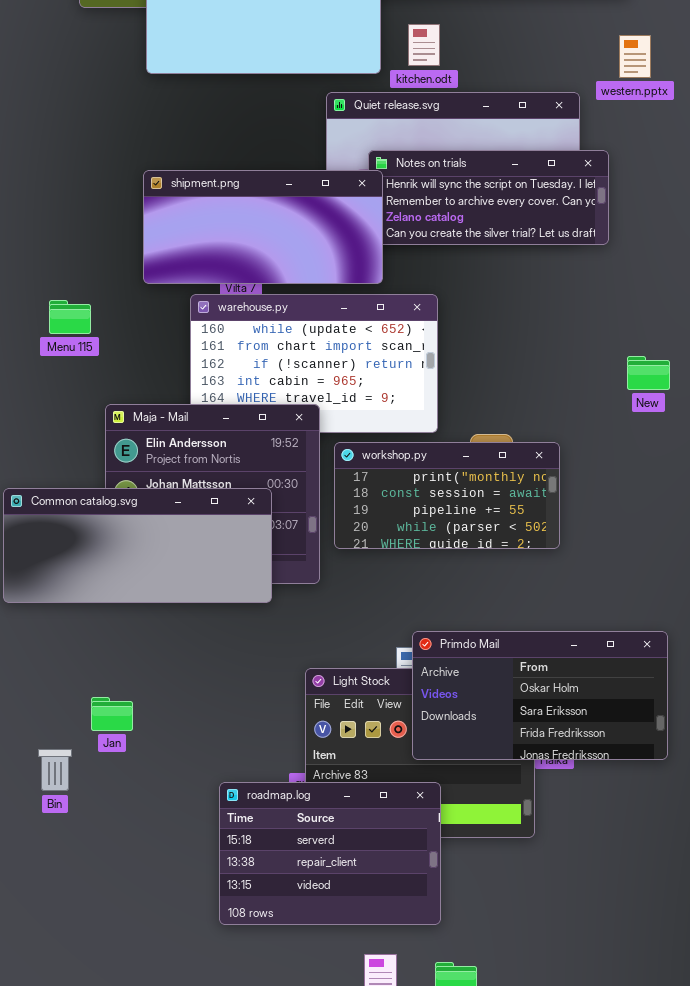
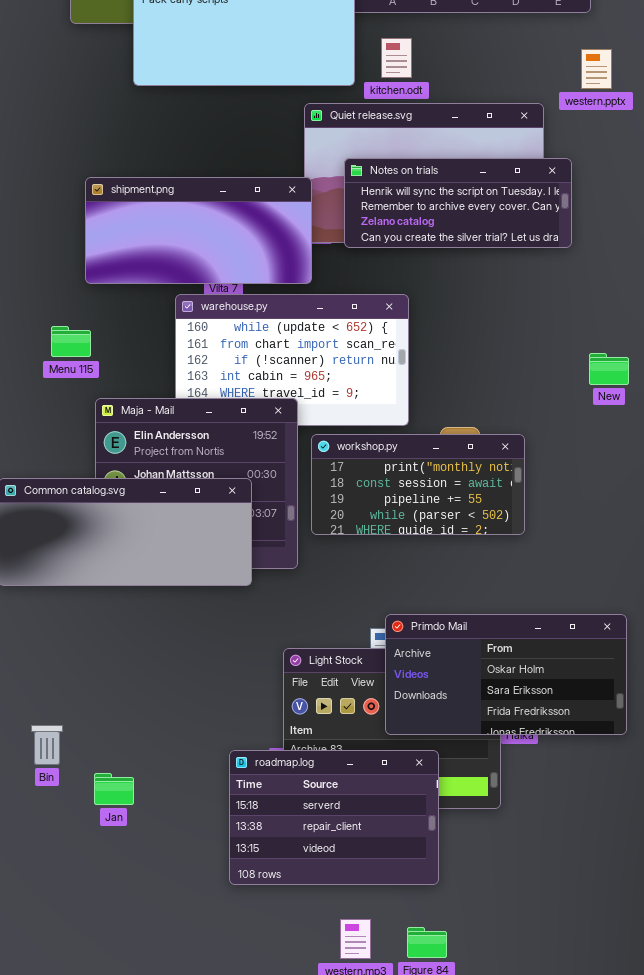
shipment.png: [143,170,383,284] -> [85,177,312,284], moved
Menu 115: [49,300,91,334] -> [51,326,91,357], moved
Jan: [91,697,133,731] -> [94,773,134,805], moved
roadmap.log: [219,782,441,925] -> [229,750,439,885], moved

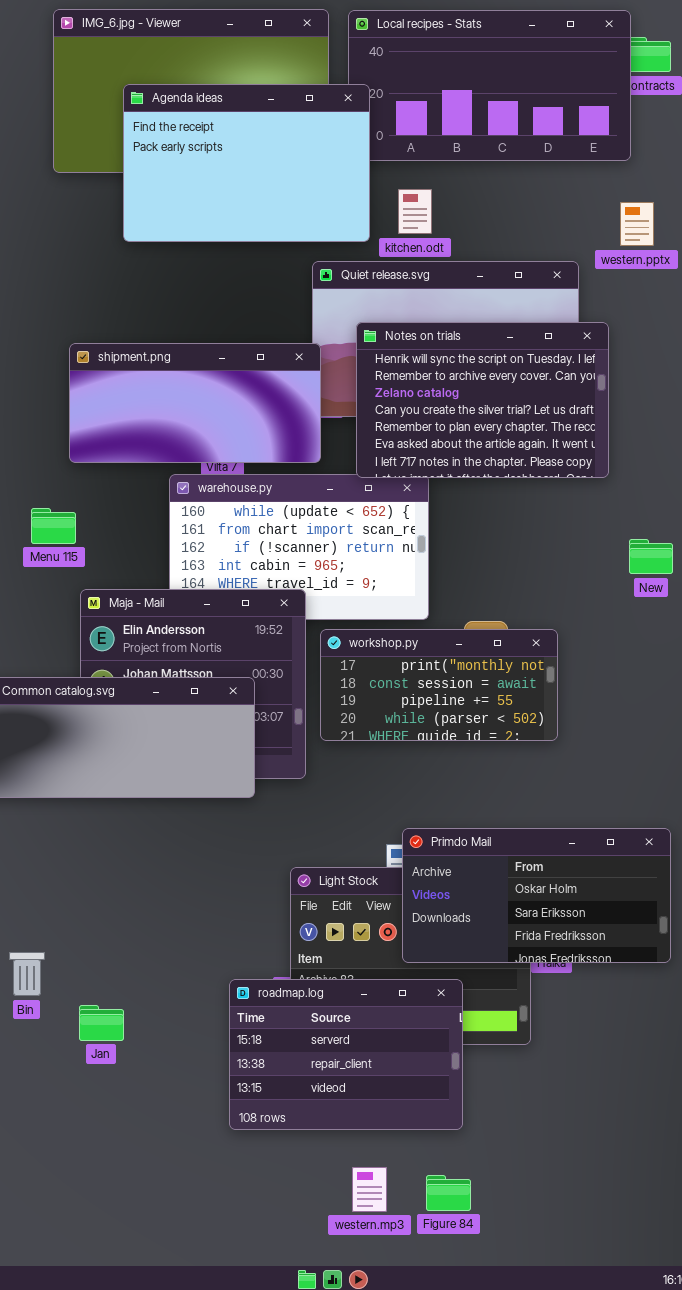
Notes on trials: [344,158,572,248] -> [356,322,609,478], resized

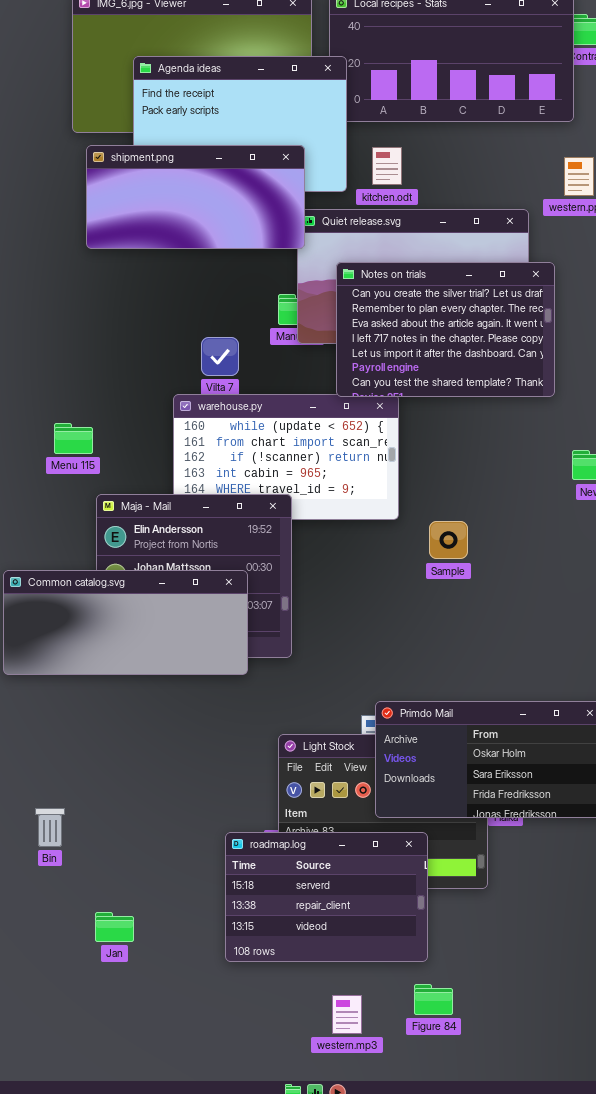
Notes on trials: [356,322,609,478] -> [336,262,555,397], scrolled down 3 rows
shipment.png: [69,343,321,463] -> [86,145,305,249], moved
workshop.py: [320,629,558,741] -> none, closed
Jan: [79,1005,124,1041] -> [95,912,134,942], moved
Figure 84: [426,1175,471,1211] -> [414,984,453,1015], moved

